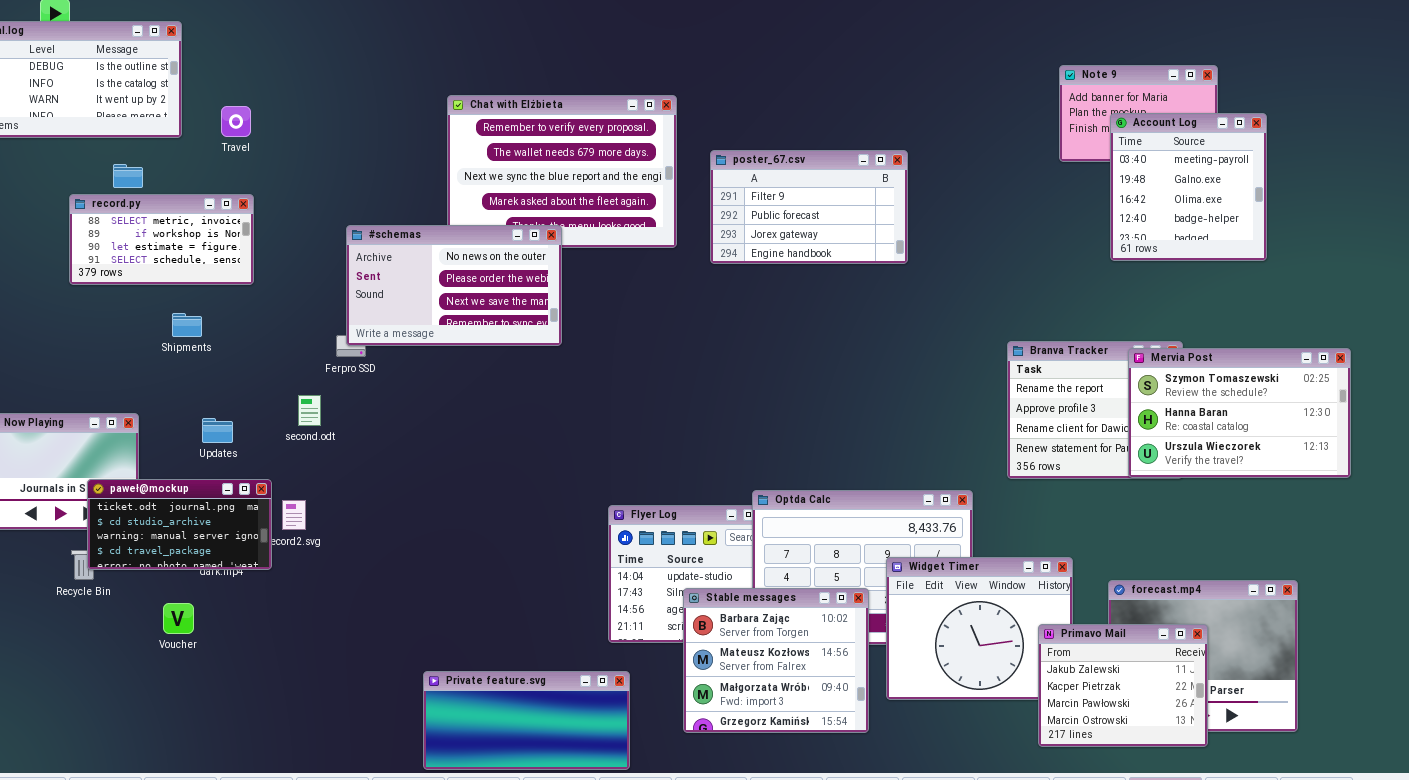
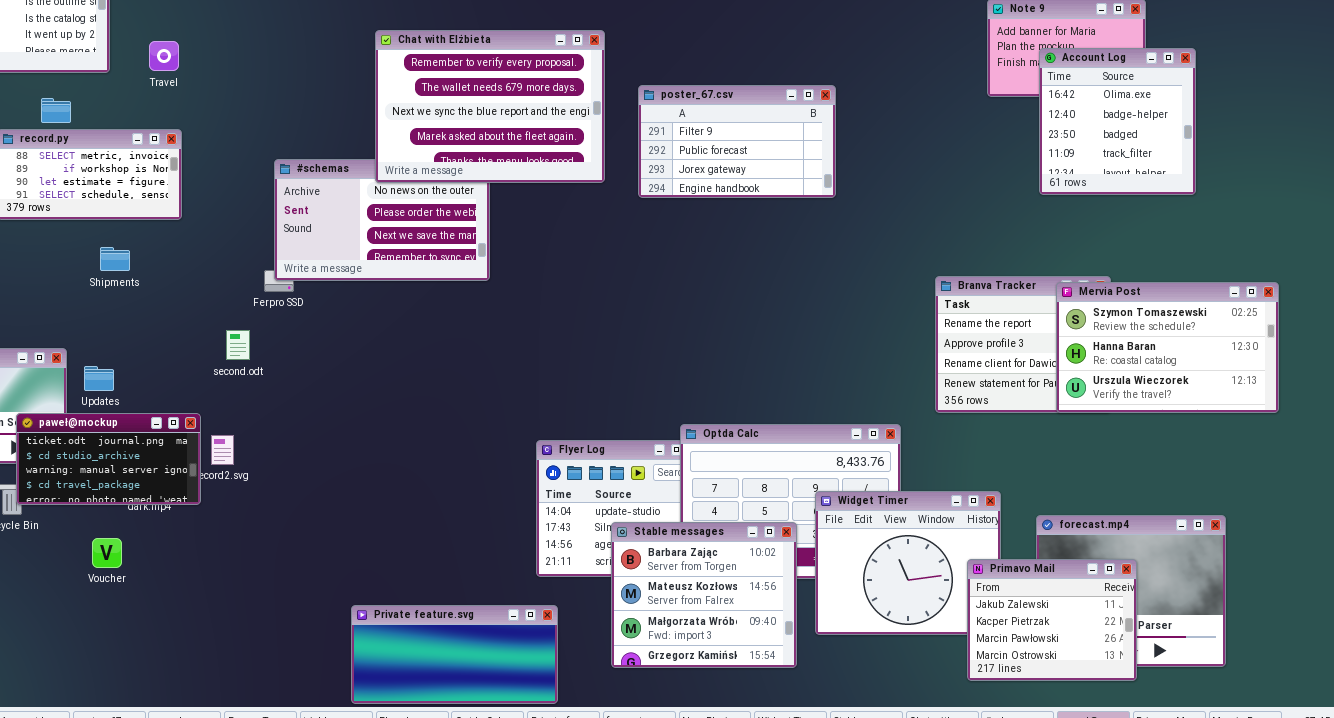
Chat with Elżbieta: [447,95,677,248] -> [375,30,605,183], raised
Account Log: [1110,113,1267,261] -> [1039,48,1196,195], scrolled down 2 rows
Updates: [202,418,233,443] -> [84,366,114,391], moved

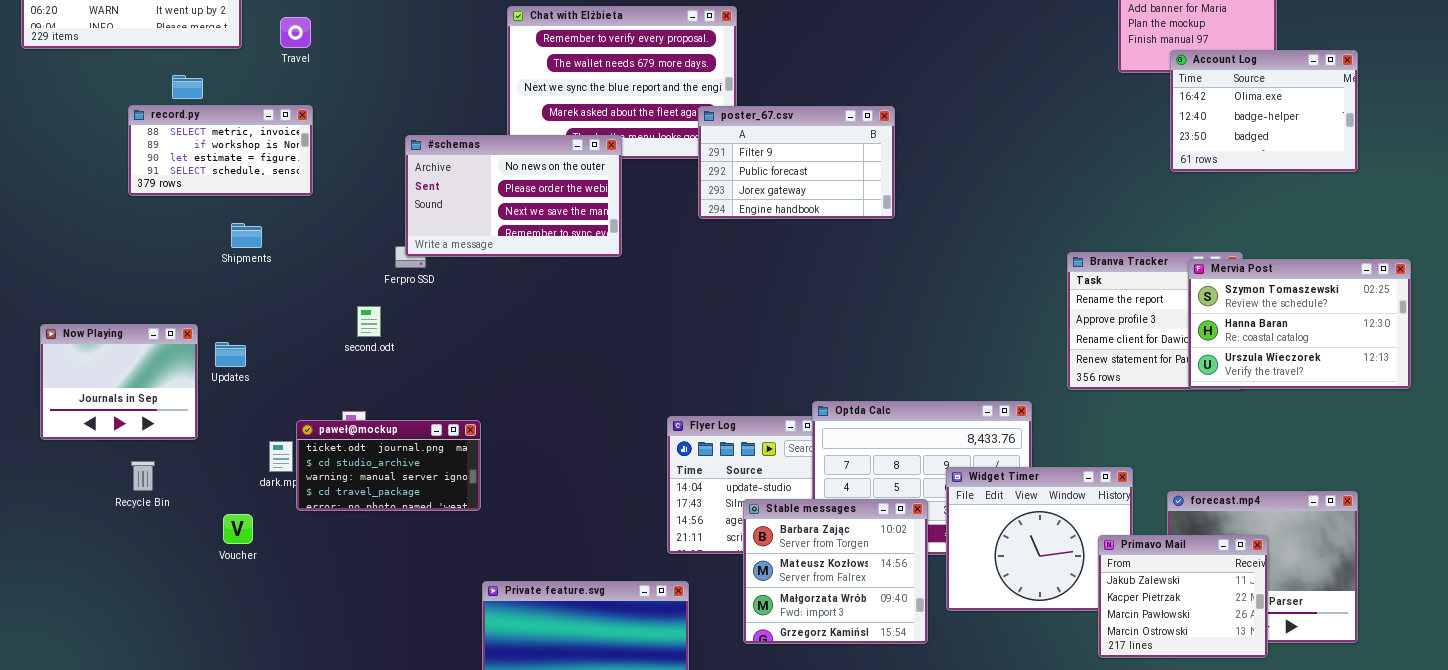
Account Log: [1039,48,1196,195] -> [1170,50,1358,172], resized
poster_67.csv: [638,85,836,198] -> [698,106,895,219], moved
#schemas: [274,159,490,281] -> [405,135,622,257], raised
paweł@mockup: [16,413,201,505] -> [296,420,481,511], moved

